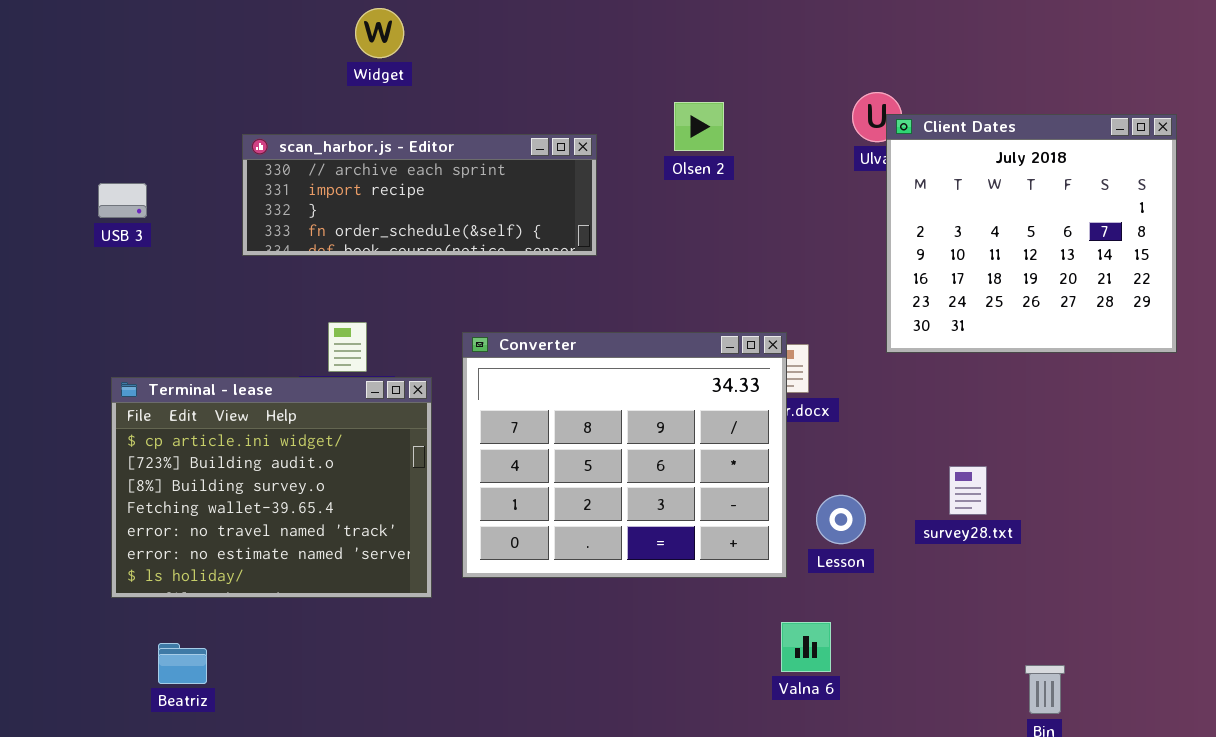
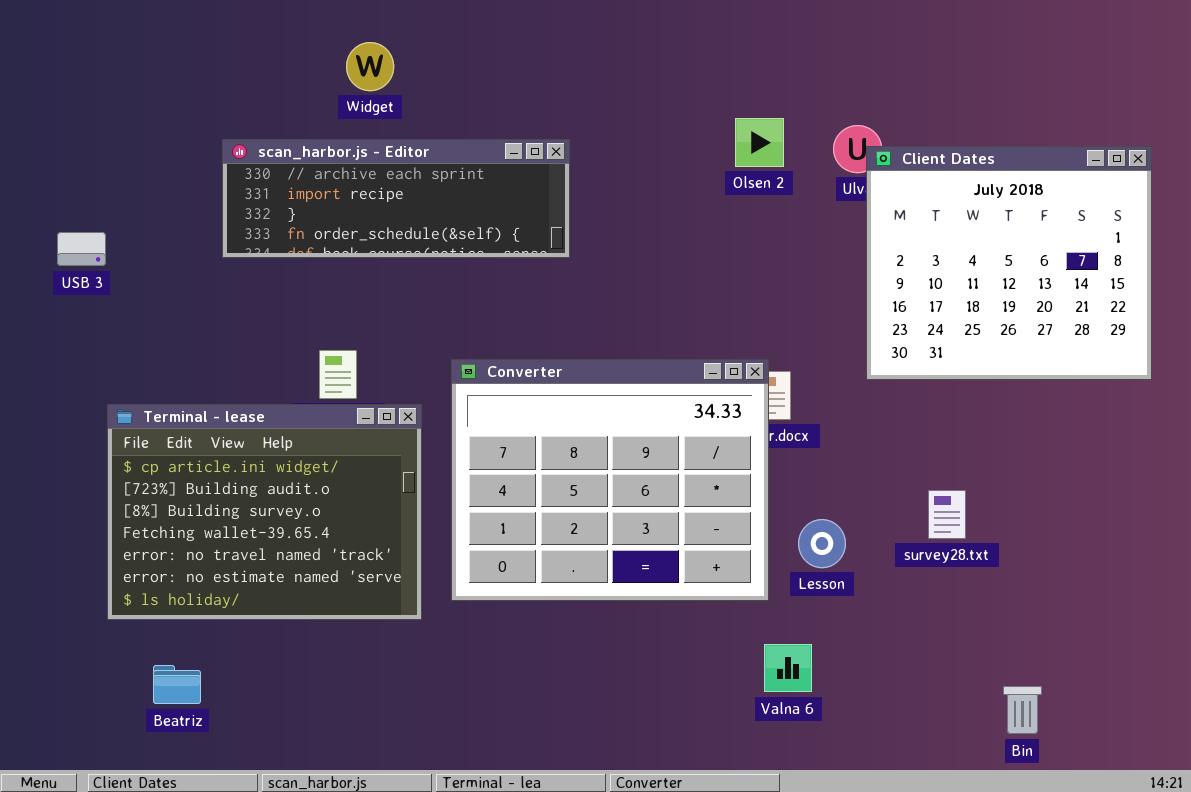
Olsen 2: [674,102,724,151] -> [735,118,784,167], moved
scan_harbor.js - Editor: [242,134,597,256] -> [222,139,570,258], moved
USB 3: [98,183,147,218] -> [57,232,106,266], moved

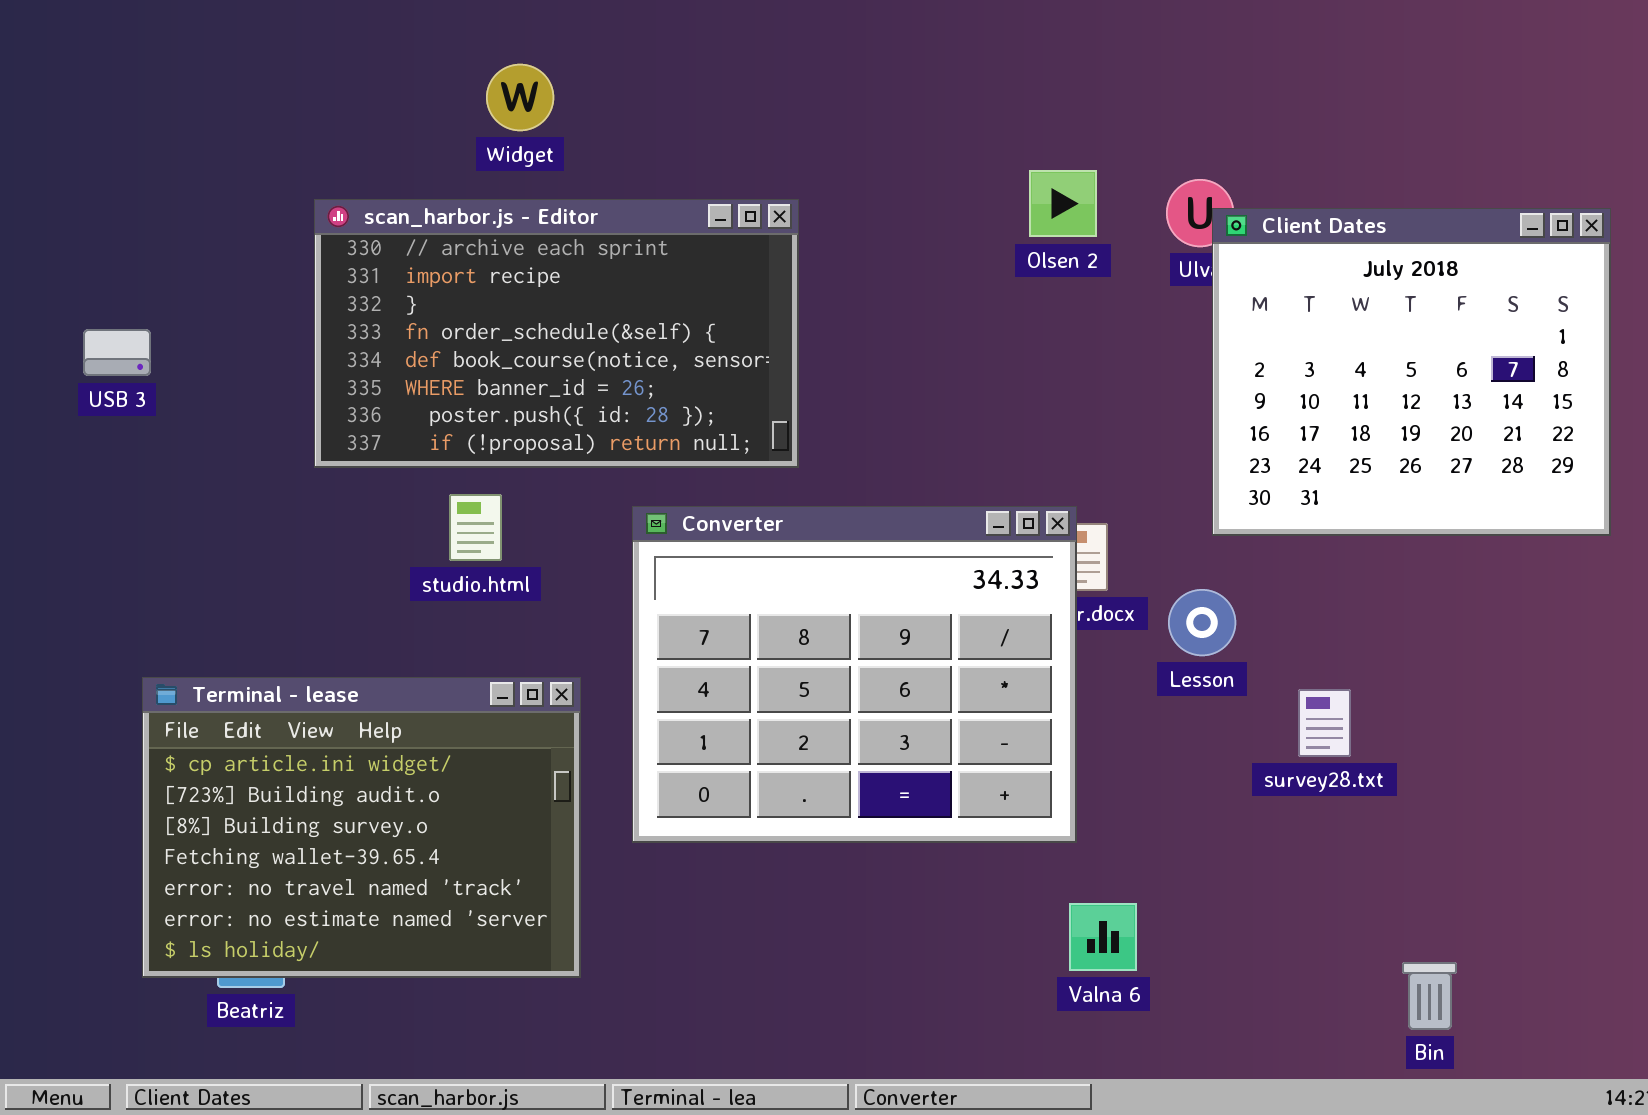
scan_harbor.js - Editor: [222,139,570,258] -> [314,199,799,468], resized
Terminal - lease: [107,404,422,620] -> [142,677,581,978], moved
Lesson: [798,519,846,568] -> [1168,589,1236,656], moved

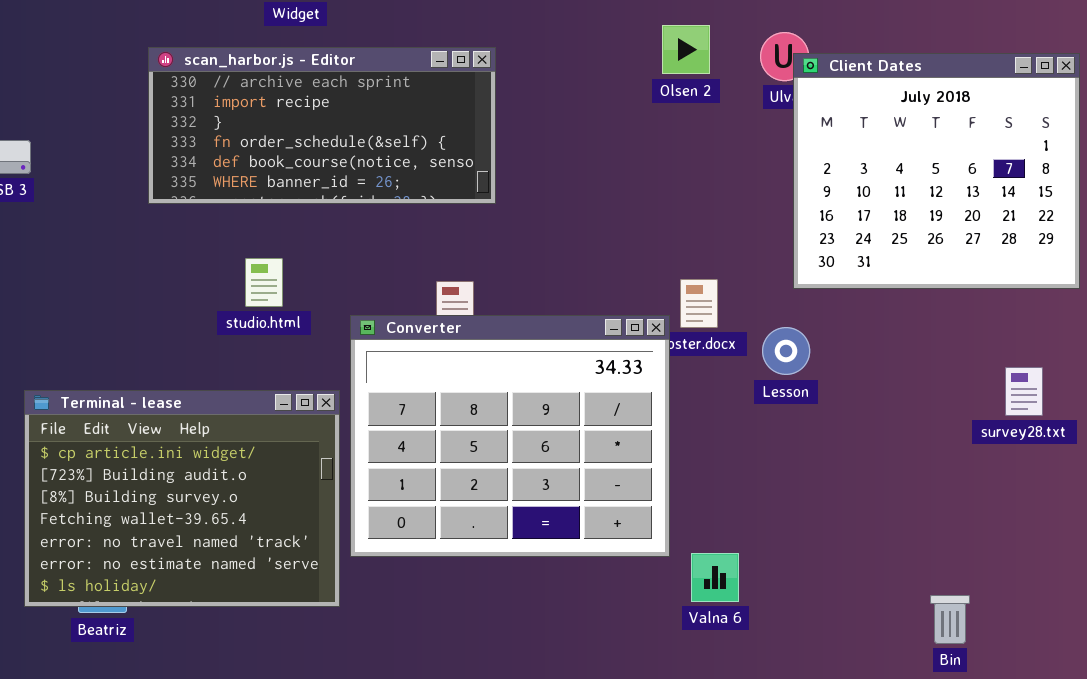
scan_harbor.js - Editor: [314,199,799,468] -> [148,47,496,204], resized
Converter: [632,506,1077,843] -> [350,315,670,557], moved
survey28.txt: [1298,689,1351,757] -> [1005,367,1043,416], moved

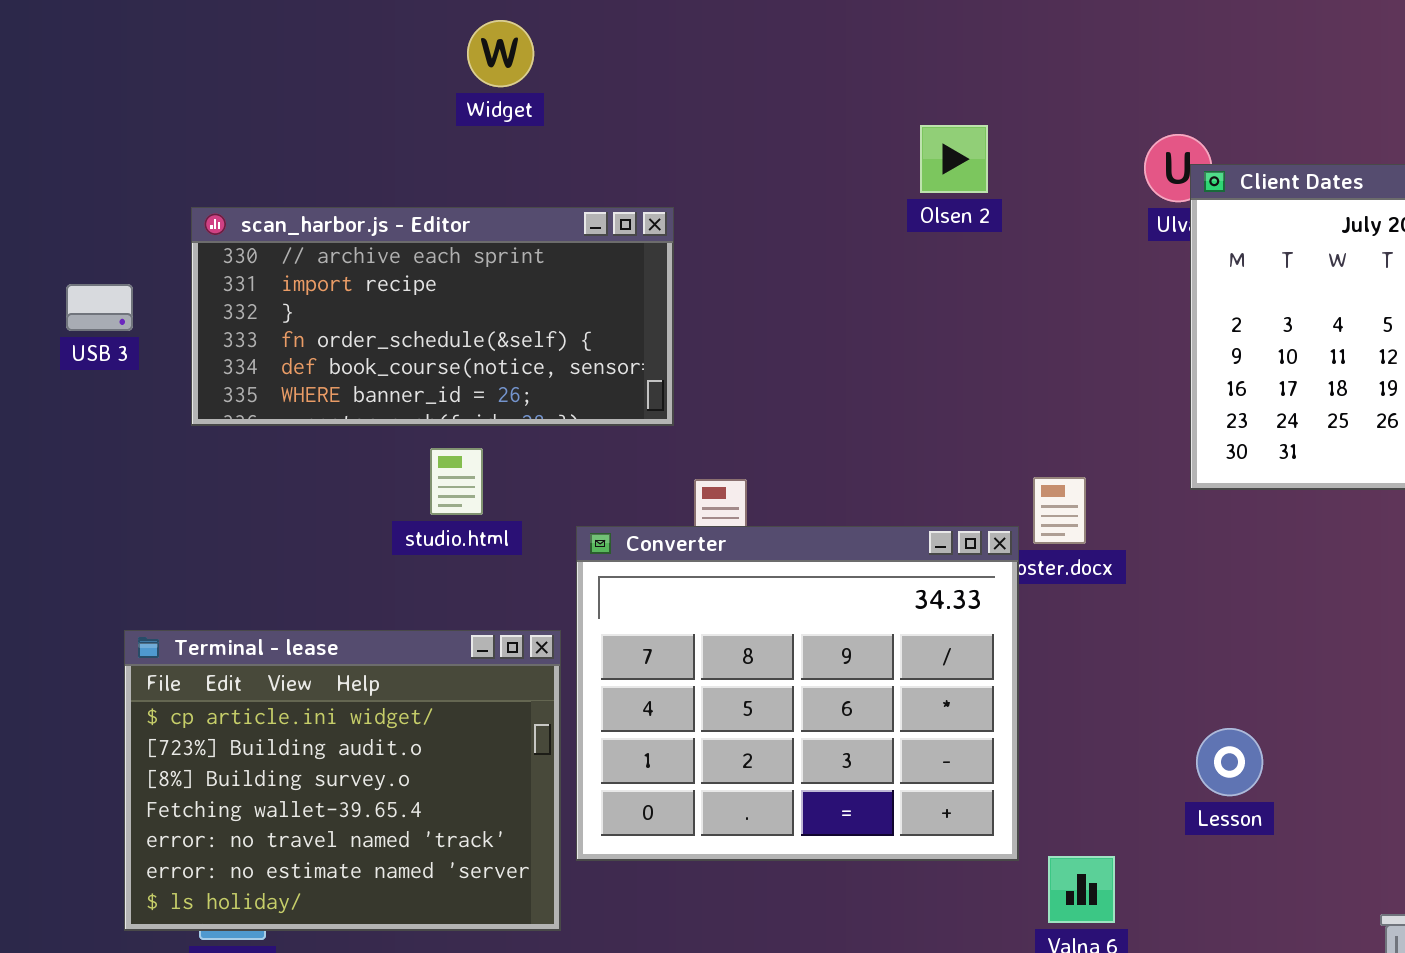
Olsen 2: [662,25,710,74] -> [920,125,988,193], moved
scan_harbor.js - Editor: [148,47,496,204] -> [191,207,674,426], moved
Lesson: [762,327,810,375] -> [1196,728,1263,796], moved

